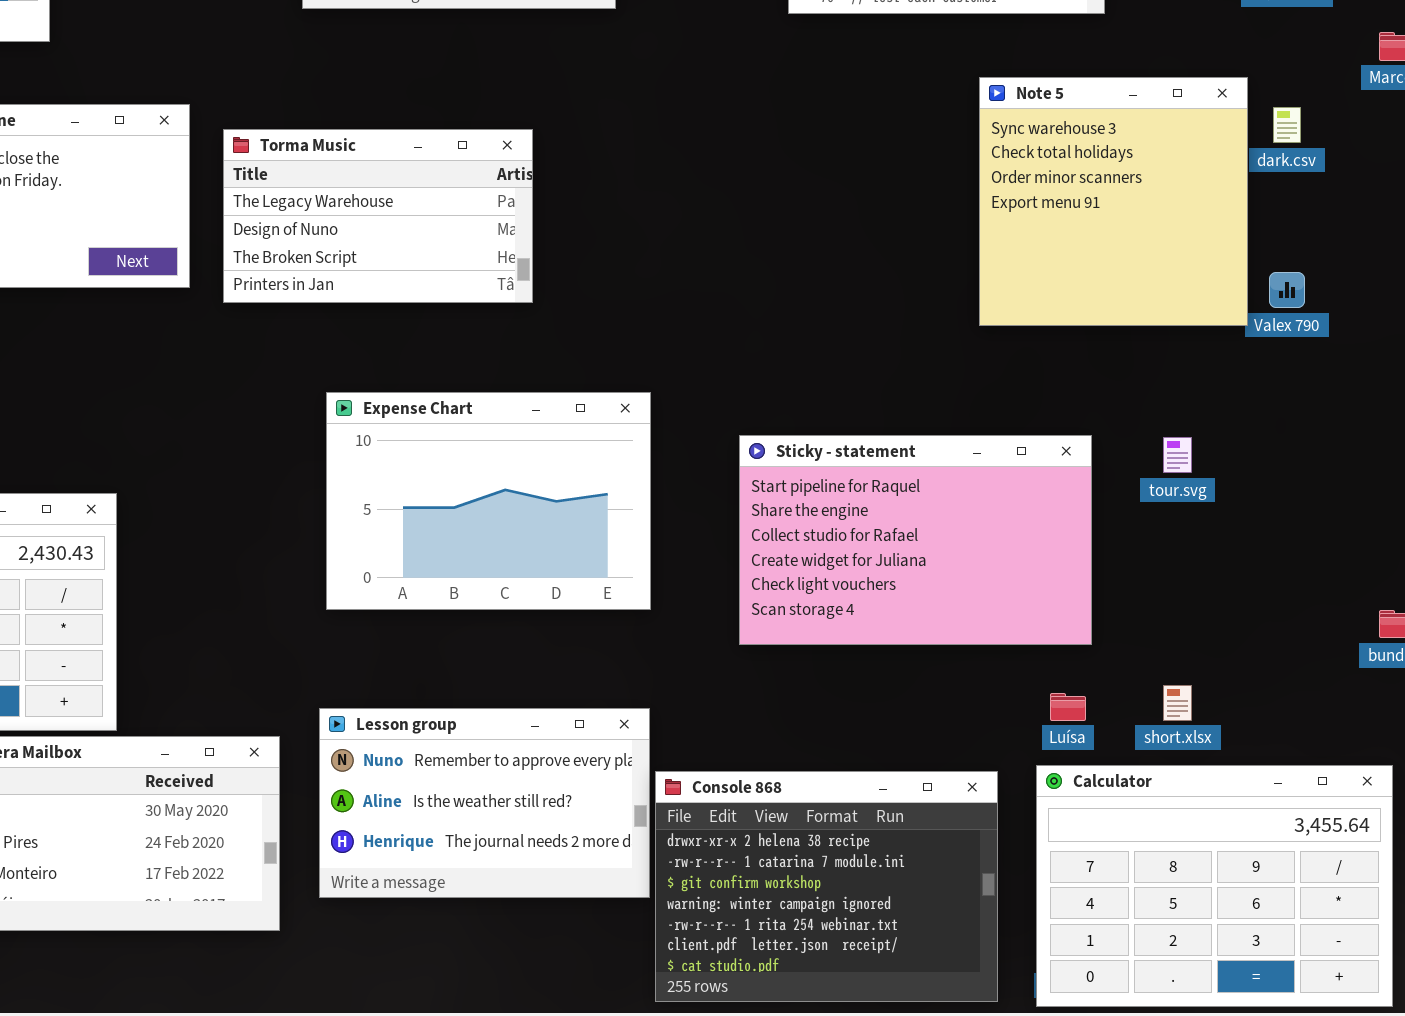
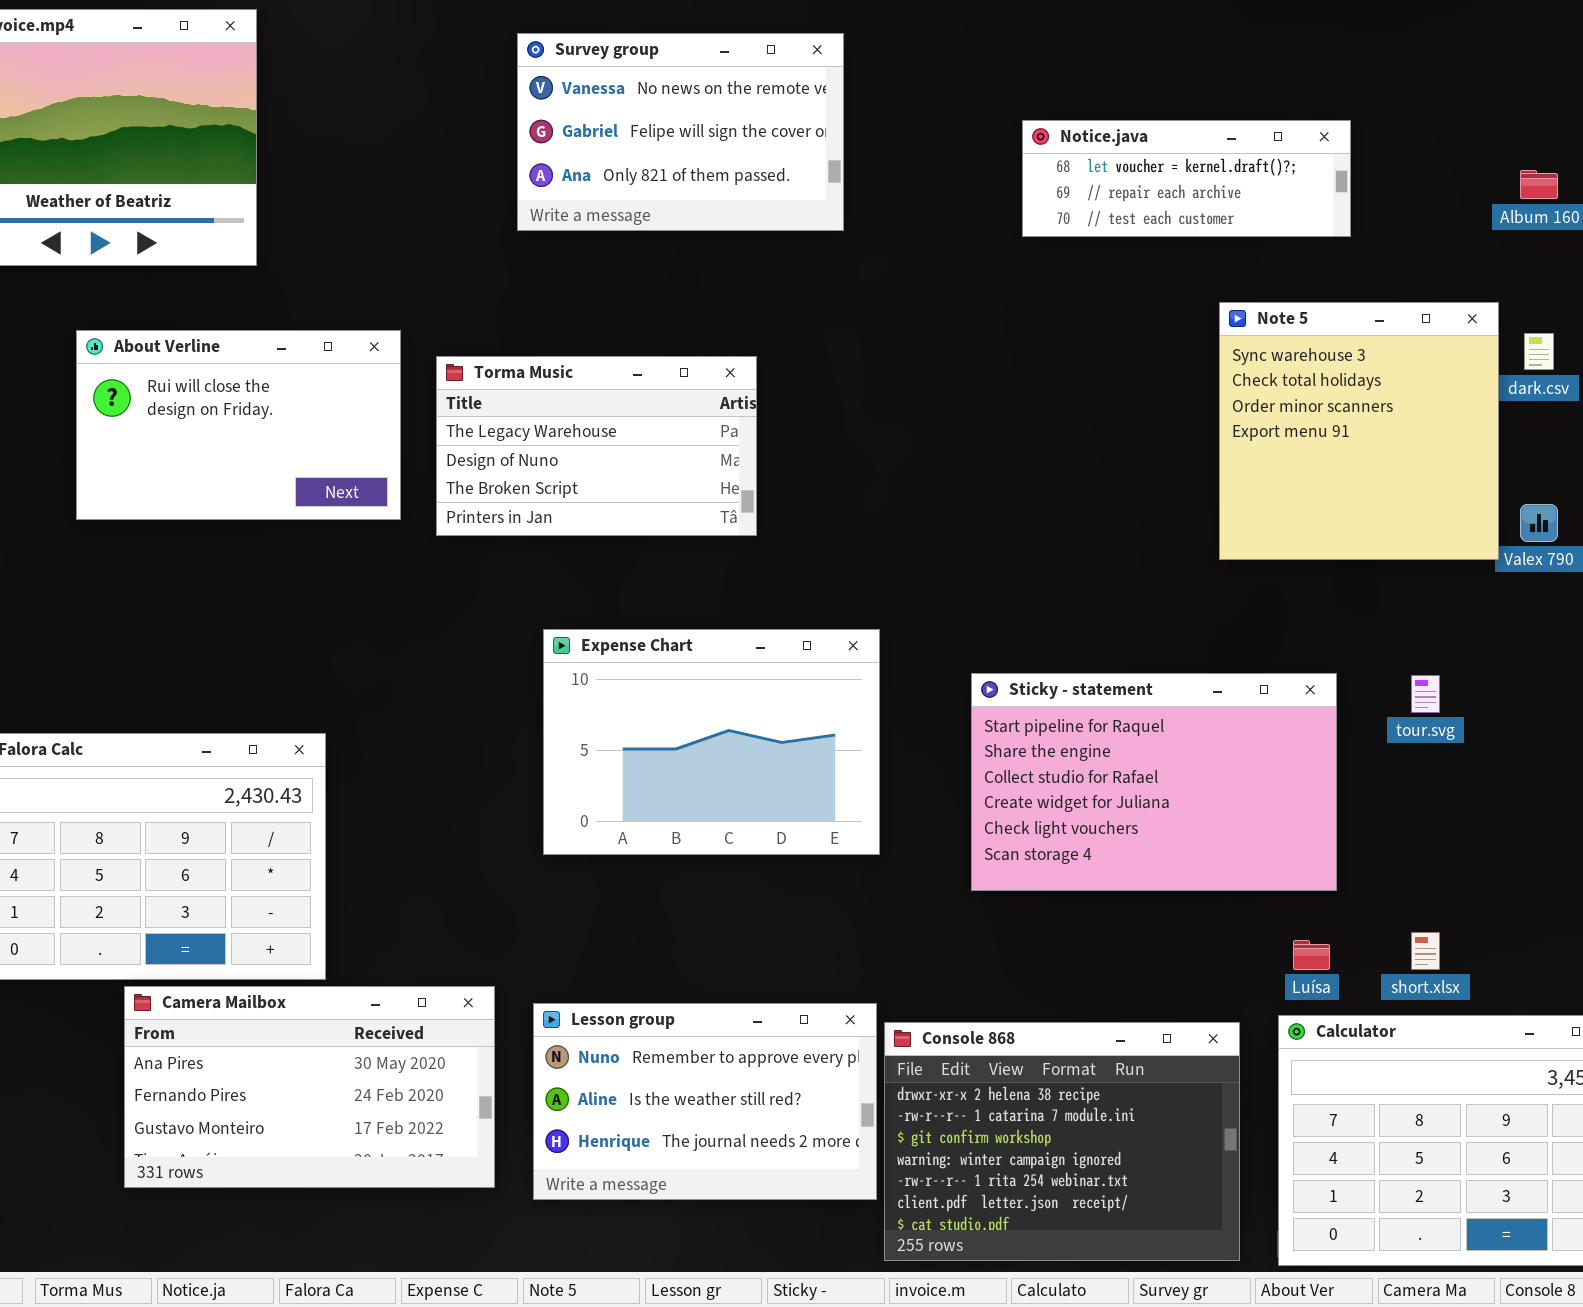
Lesson group: [319,708,650,898] -> [533,1003,877,1200], moved

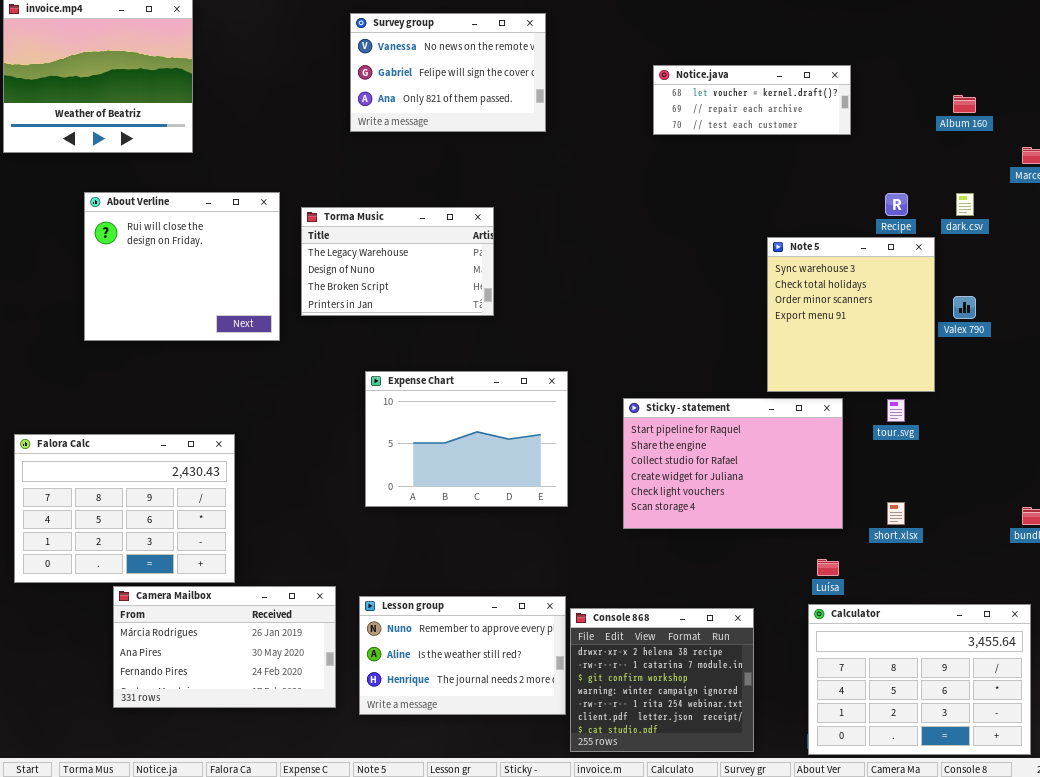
Note 5: [1219,302,1499,560] -> [767,237,935,392], moved
About Verline: [76,330,401,520] -> [84,192,280,341], resized
short.xlsx: [1411,932,1440,970] -> [887,502,905,525], moved
Camera Mailbox: [124,986,495,1188] -> [113,586,336,708], scrolled up 1 row
Console 868: [884,1022,1240,1261] -> [570,608,754,752], resized

